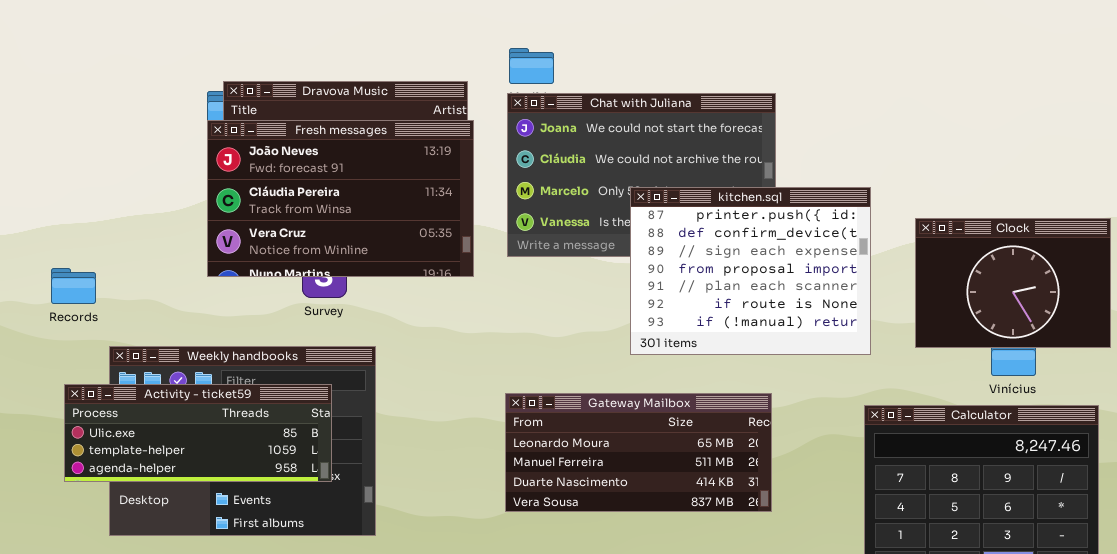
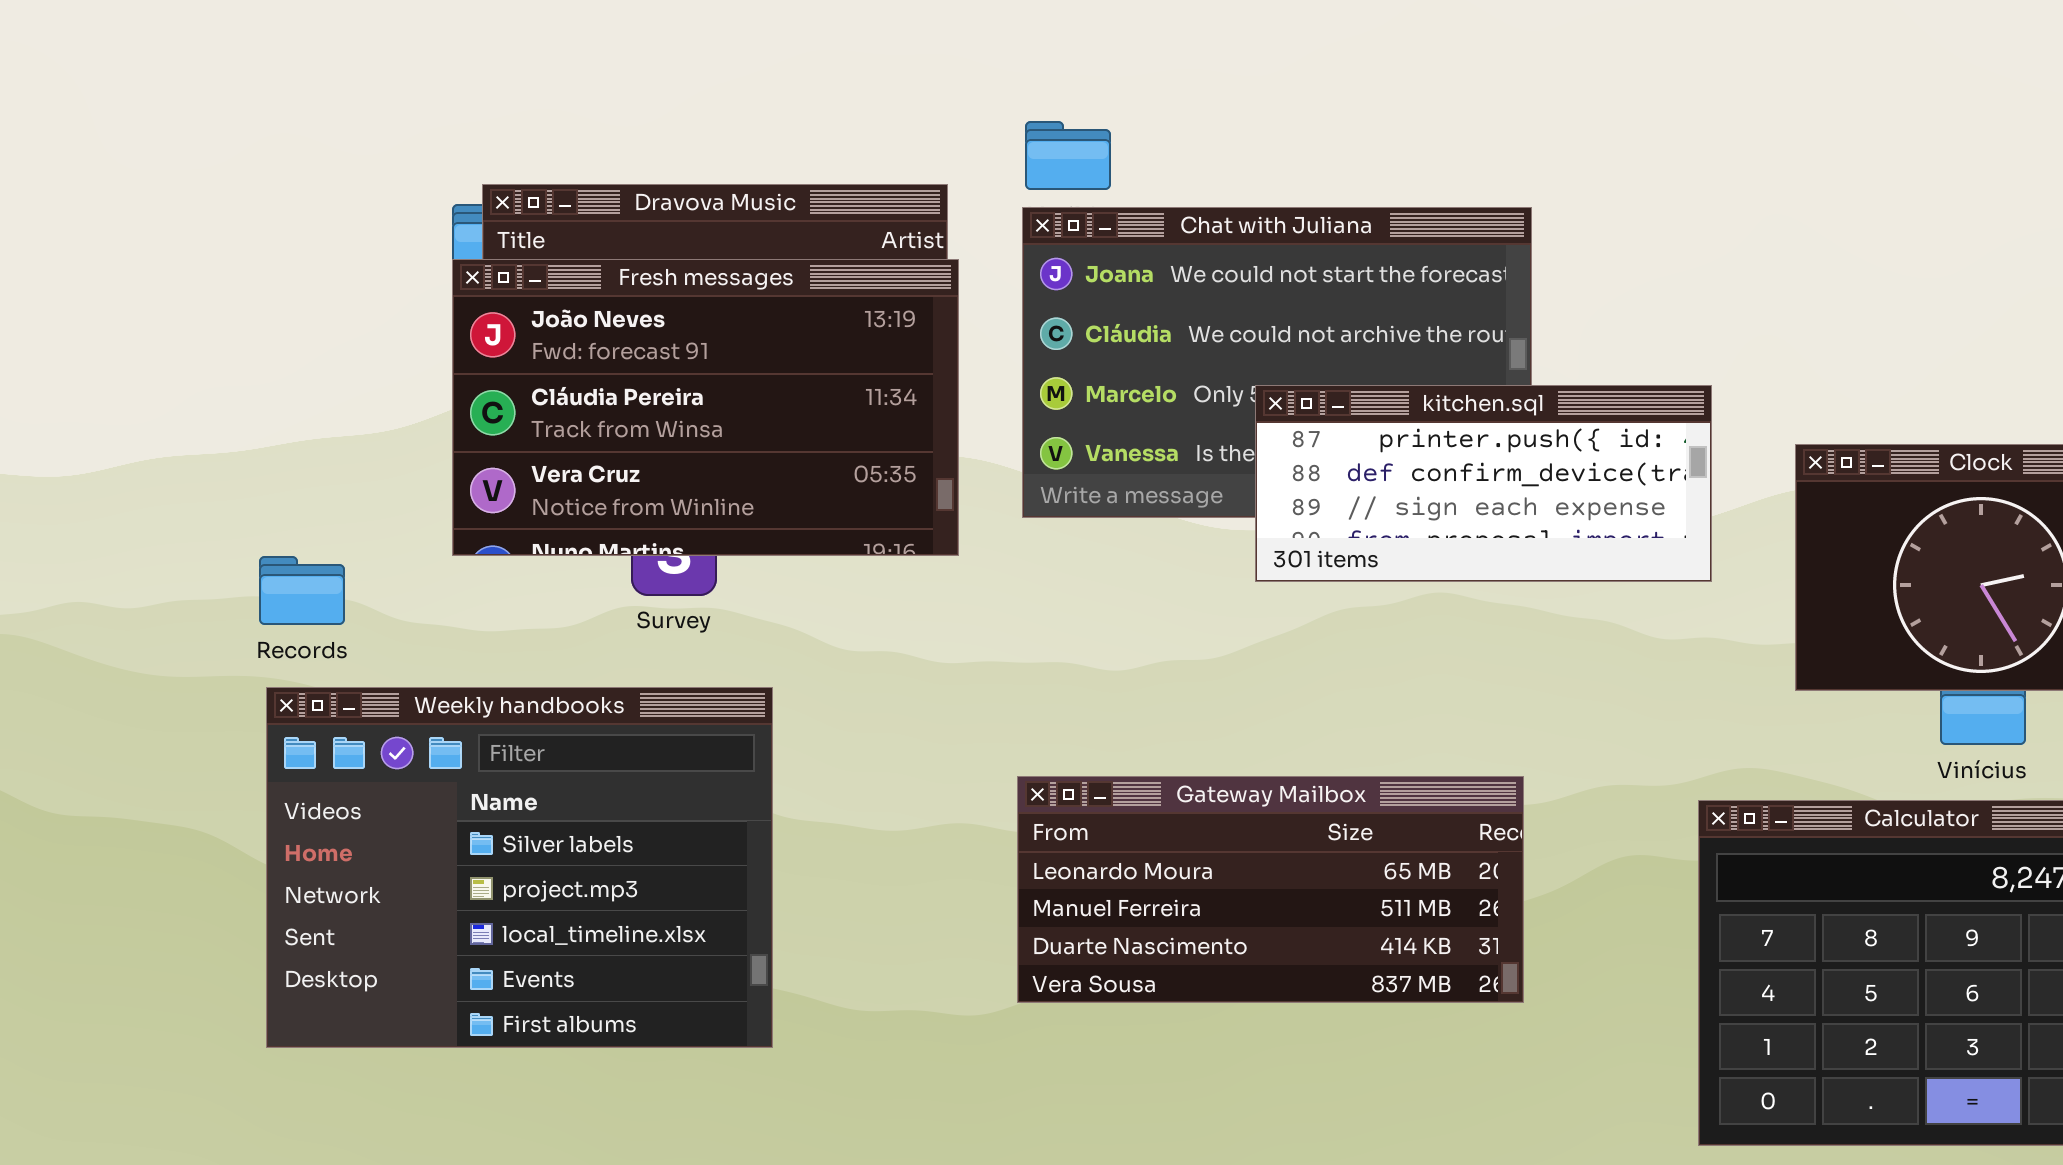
kitchen.sql: [630,187,871,355] -> [1255,385,1712,582], resized
Records: [51,268,96,304] -> [259,556,345,625], moved
Activity - ticket59: [64,384,332,482] -> none, closed

